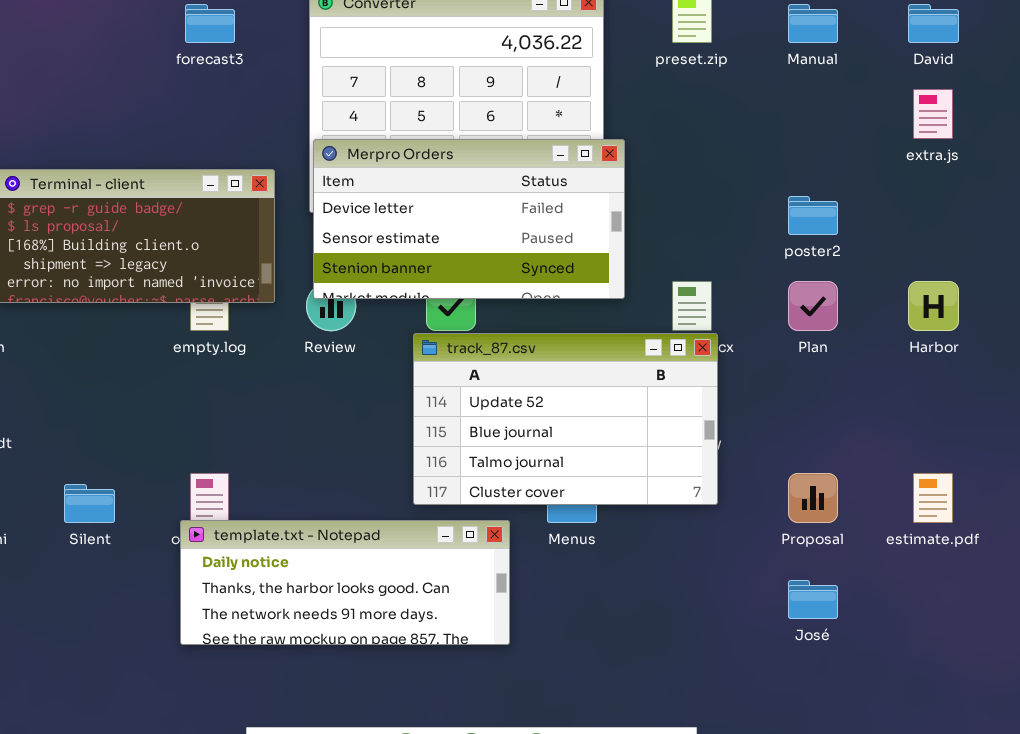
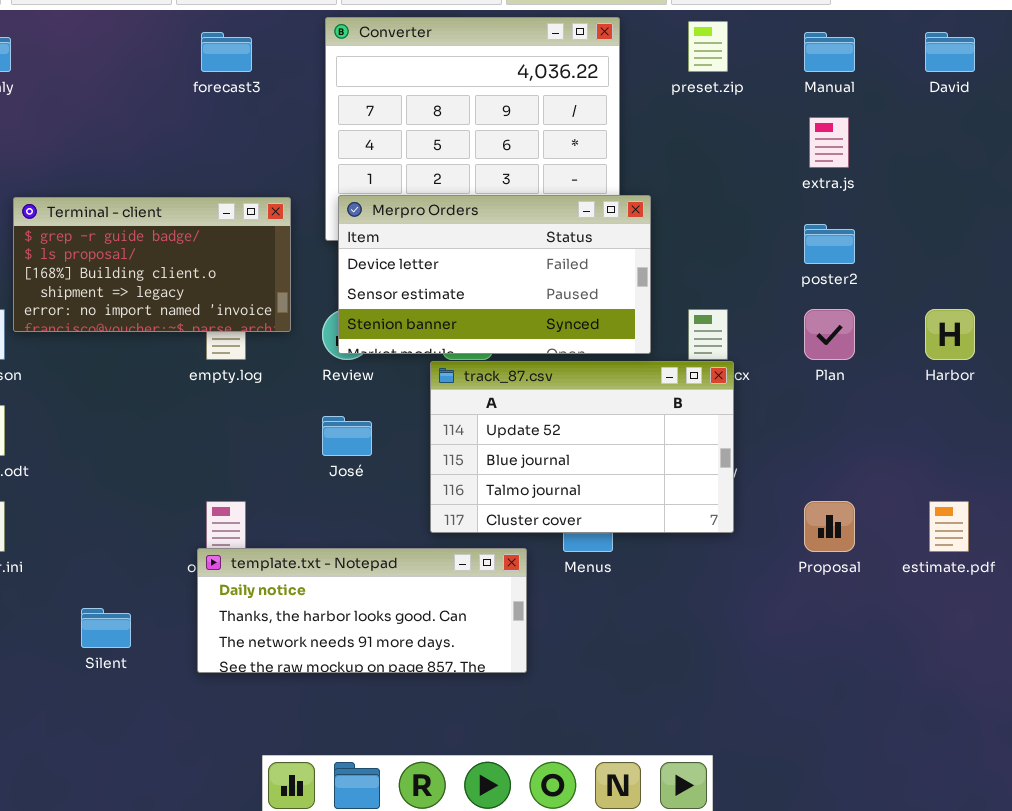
extra.js: [913,89,953,139] -> [809,117,849,168], moved
Merpro Orders: [313,139,625,299] -> [338,195,651,354], moved
Silent: [64,484,115,523] -> [81,608,131,648], moved
José: [788,580,838,619] -> [322,416,372,456], moved

